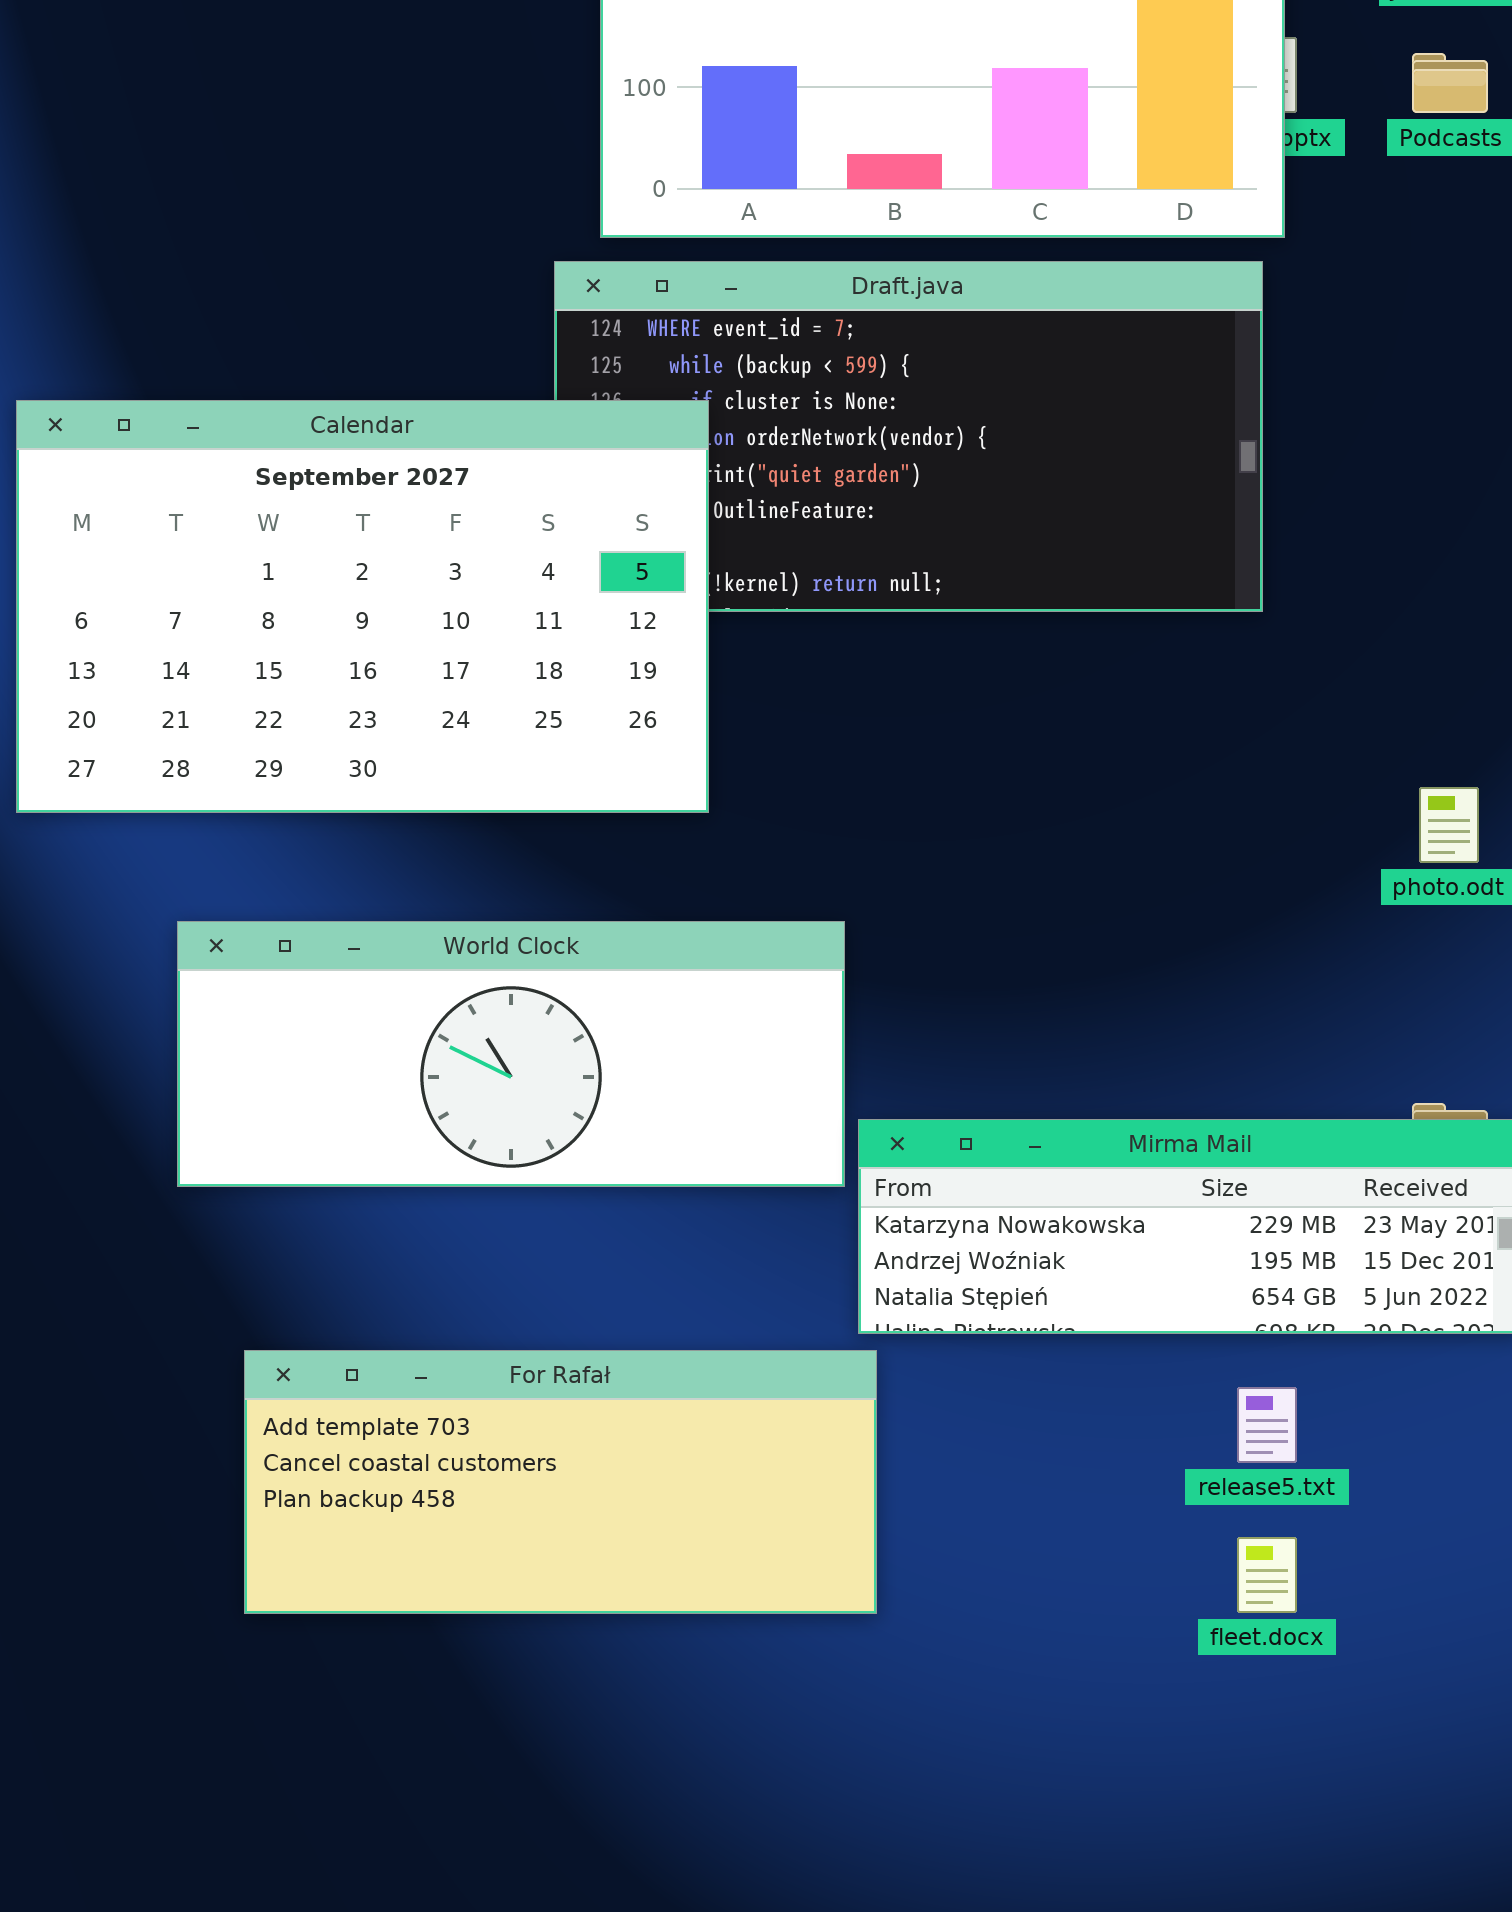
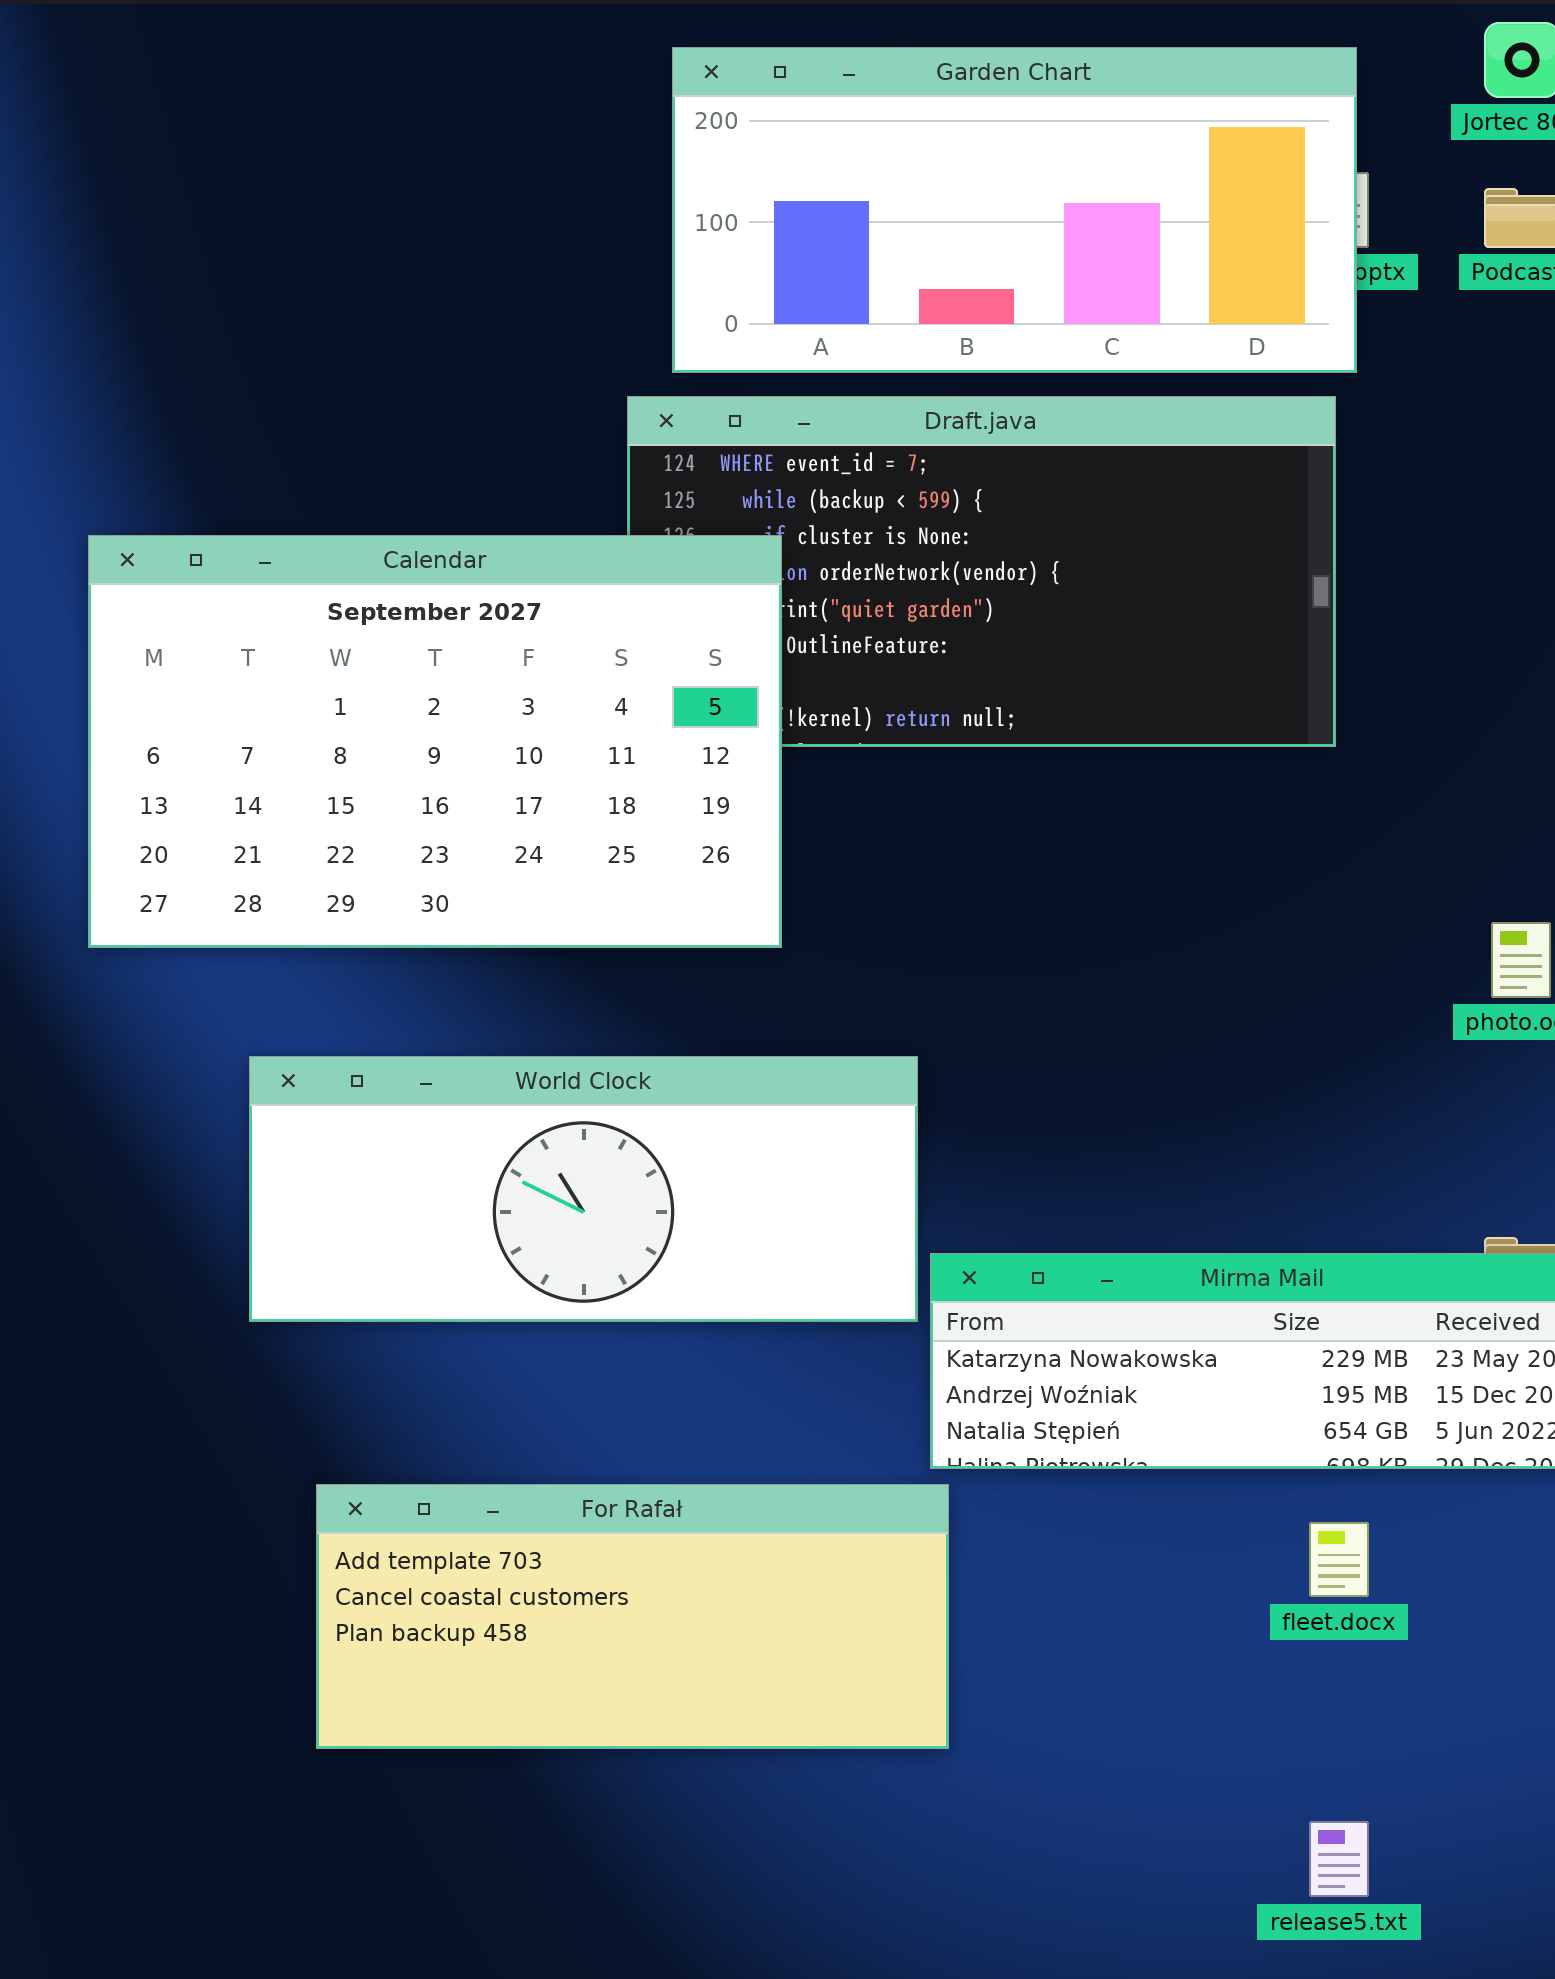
release5.txt: [1237,1387,1297,1463] -> [1309,1821,1369,1897], moved
fleet.docx: [1237,1537,1297,1613] -> [1309,1522,1369,1597], moved

